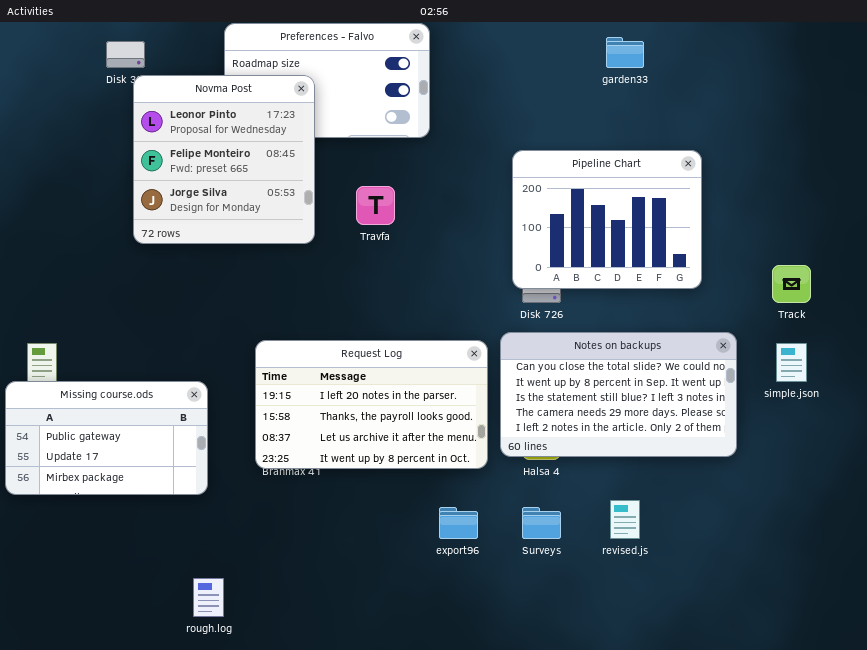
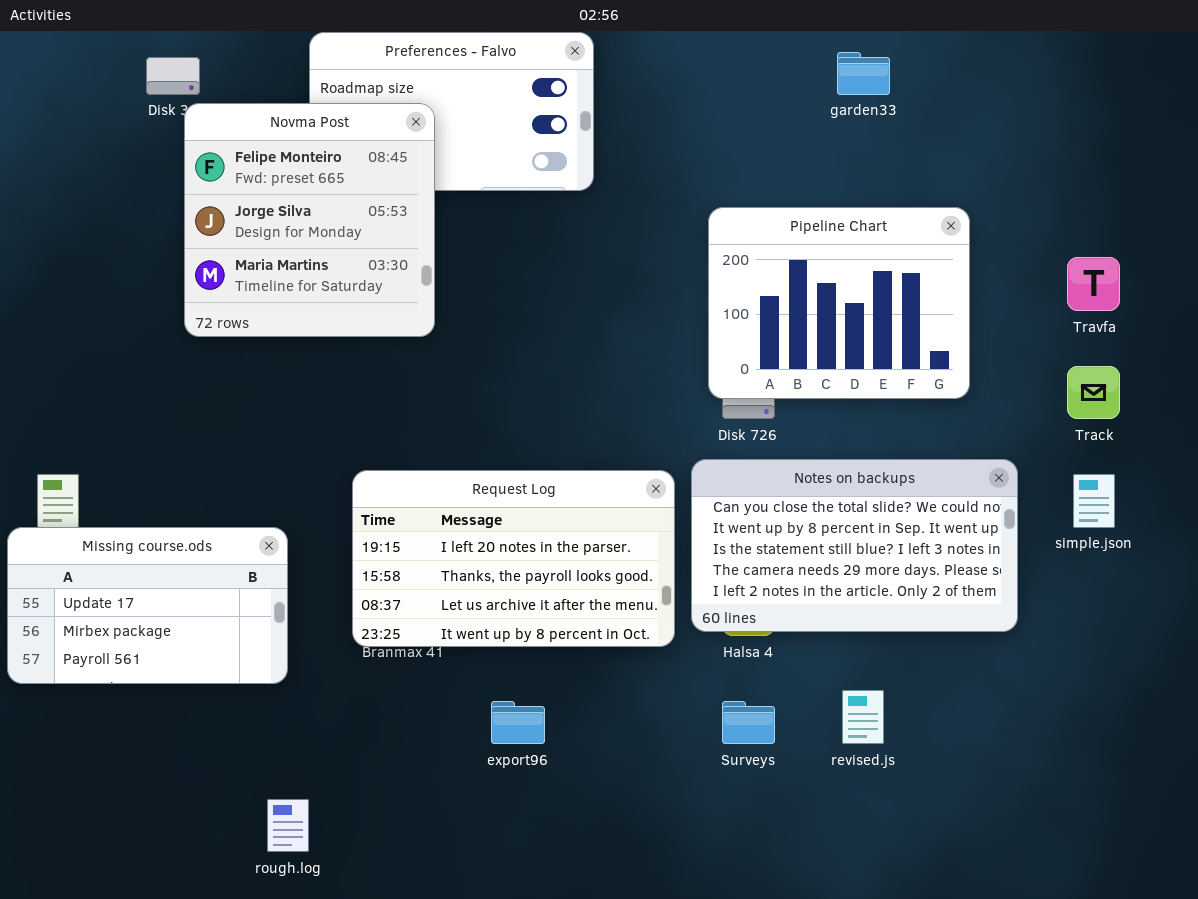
Novma Post: [133,75,315,244] -> [184,103,435,337], scrolled down 1 row
Travfa: [356,186,395,225] -> [1067,257,1120,311], moved
Missing course.ods: [5,381,208,495] -> [7,527,288,684], scrolled down 1 row
export96: [439,507,478,539] -> [491,701,545,744], moved

